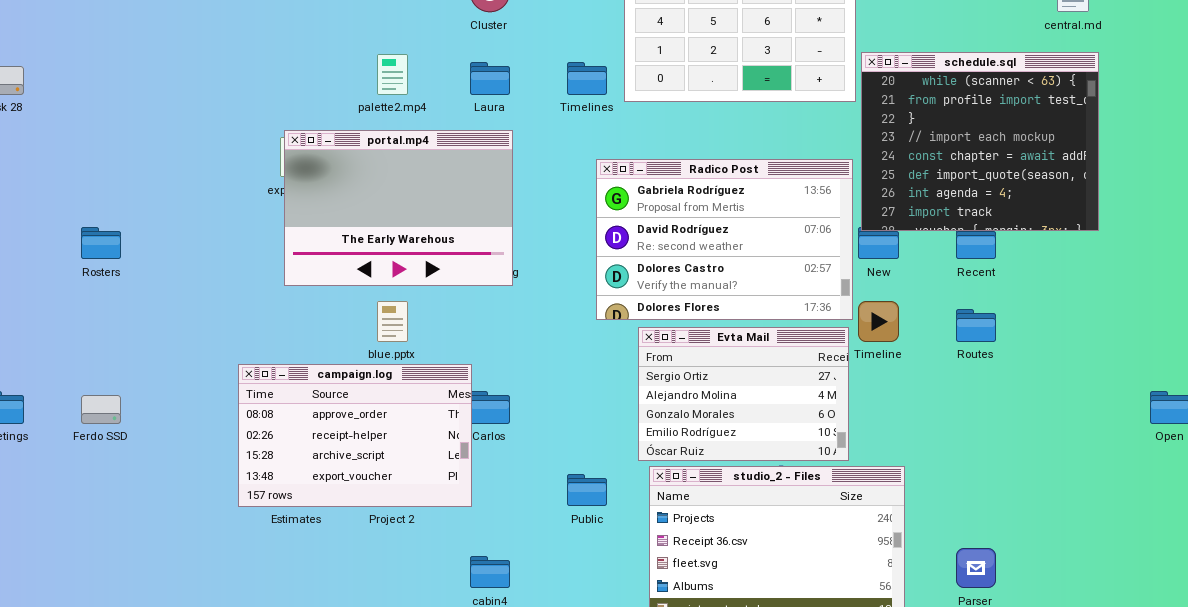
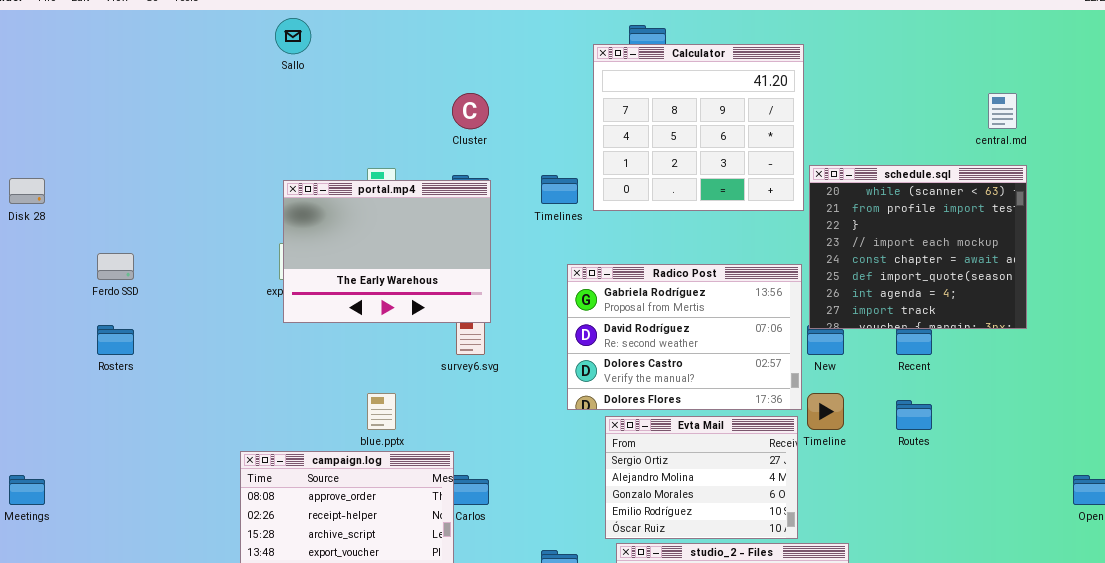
portal.mp4: [284,130,513,286] -> [283,180,491,323], moved
Ferdo SSD: [81,395,121,424] -> [97,253,134,280], moved

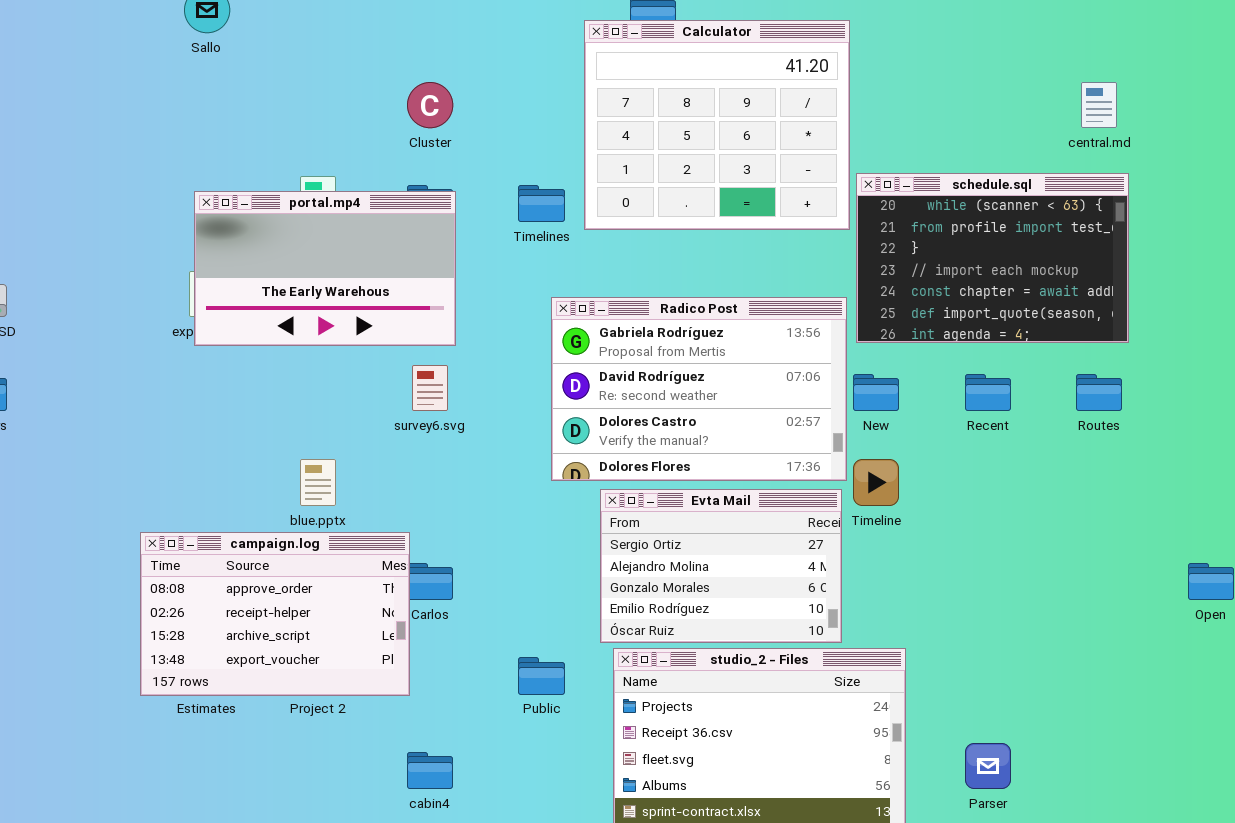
schedule.sql: [809,165,1027,329] -> [856,173,1129,343], resized
portal.mp4: [283,180,491,323] -> [194,191,456,346], resized
Routes: [896,400,932,430] -> [1076,374,1122,411], moved

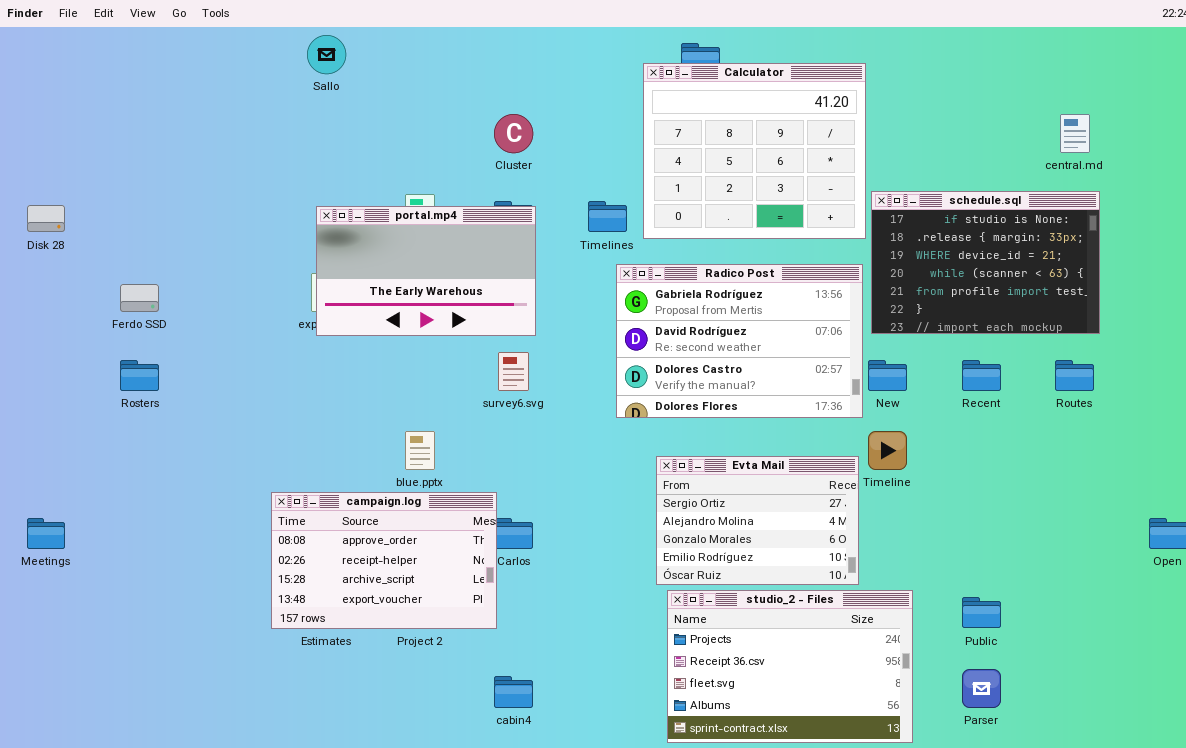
schedule.sql: [856,173,1129,343] -> [871,191,1100,334], scrolled up 3 rows
Radico Post: [551,297,847,481] -> [616,264,863,418], moved
Public: [518,657,565,695] -> [962,597,1001,628], moved

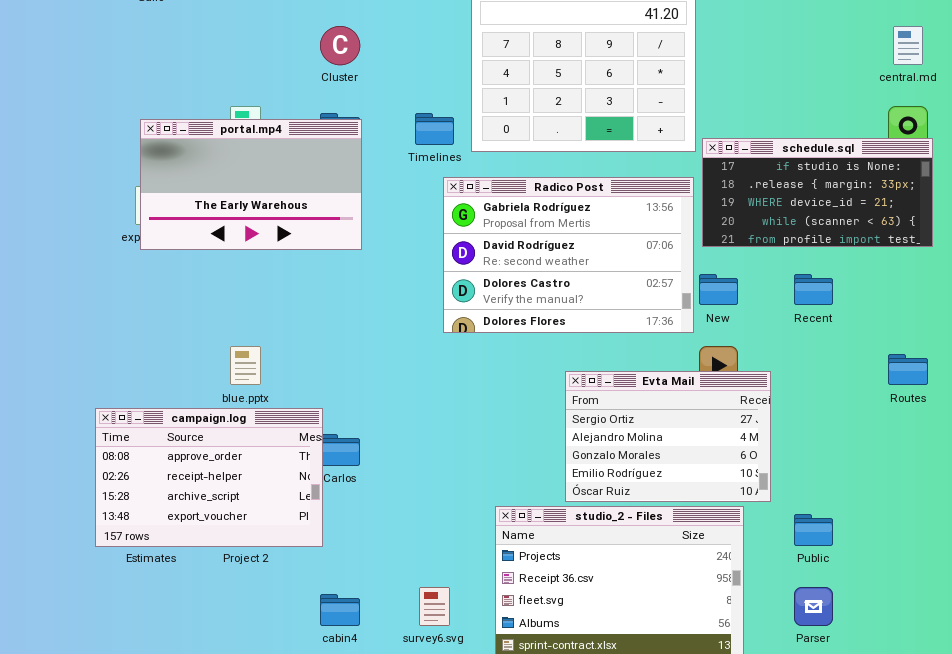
schedule.sql: [871,191,1100,334] -> [702,138,933,247], resized
survey6.svg: [498,352,529,391] -> [419,587,450,626], moved
Routes: [1055,360,1094,391] -> [888,354,928,385], moved
Evta Mail: [656,456,859,585] -> [565,371,771,502], moved

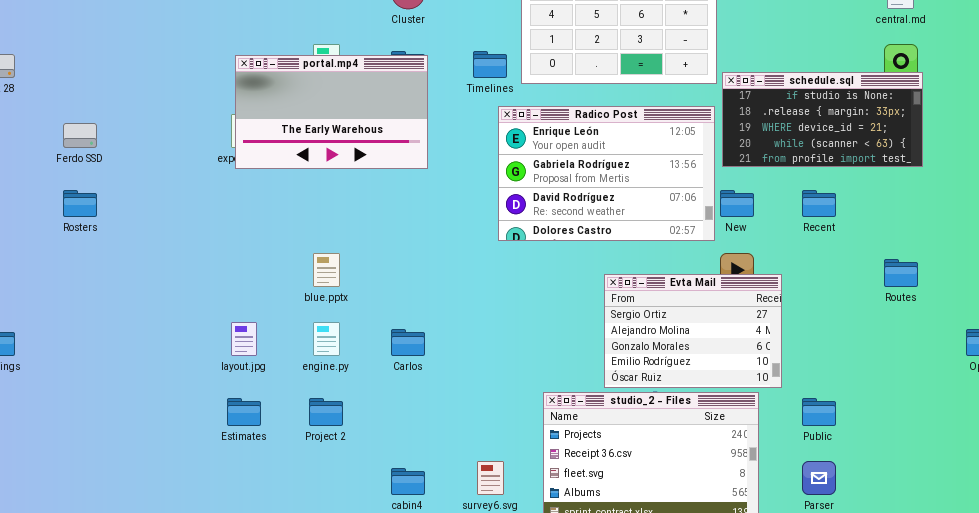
Radico Post: [443,177,694,333] -> [498,106,715,241], scrolled up 1 row
campaign.log: [95,408,323,547] -> none, closed

